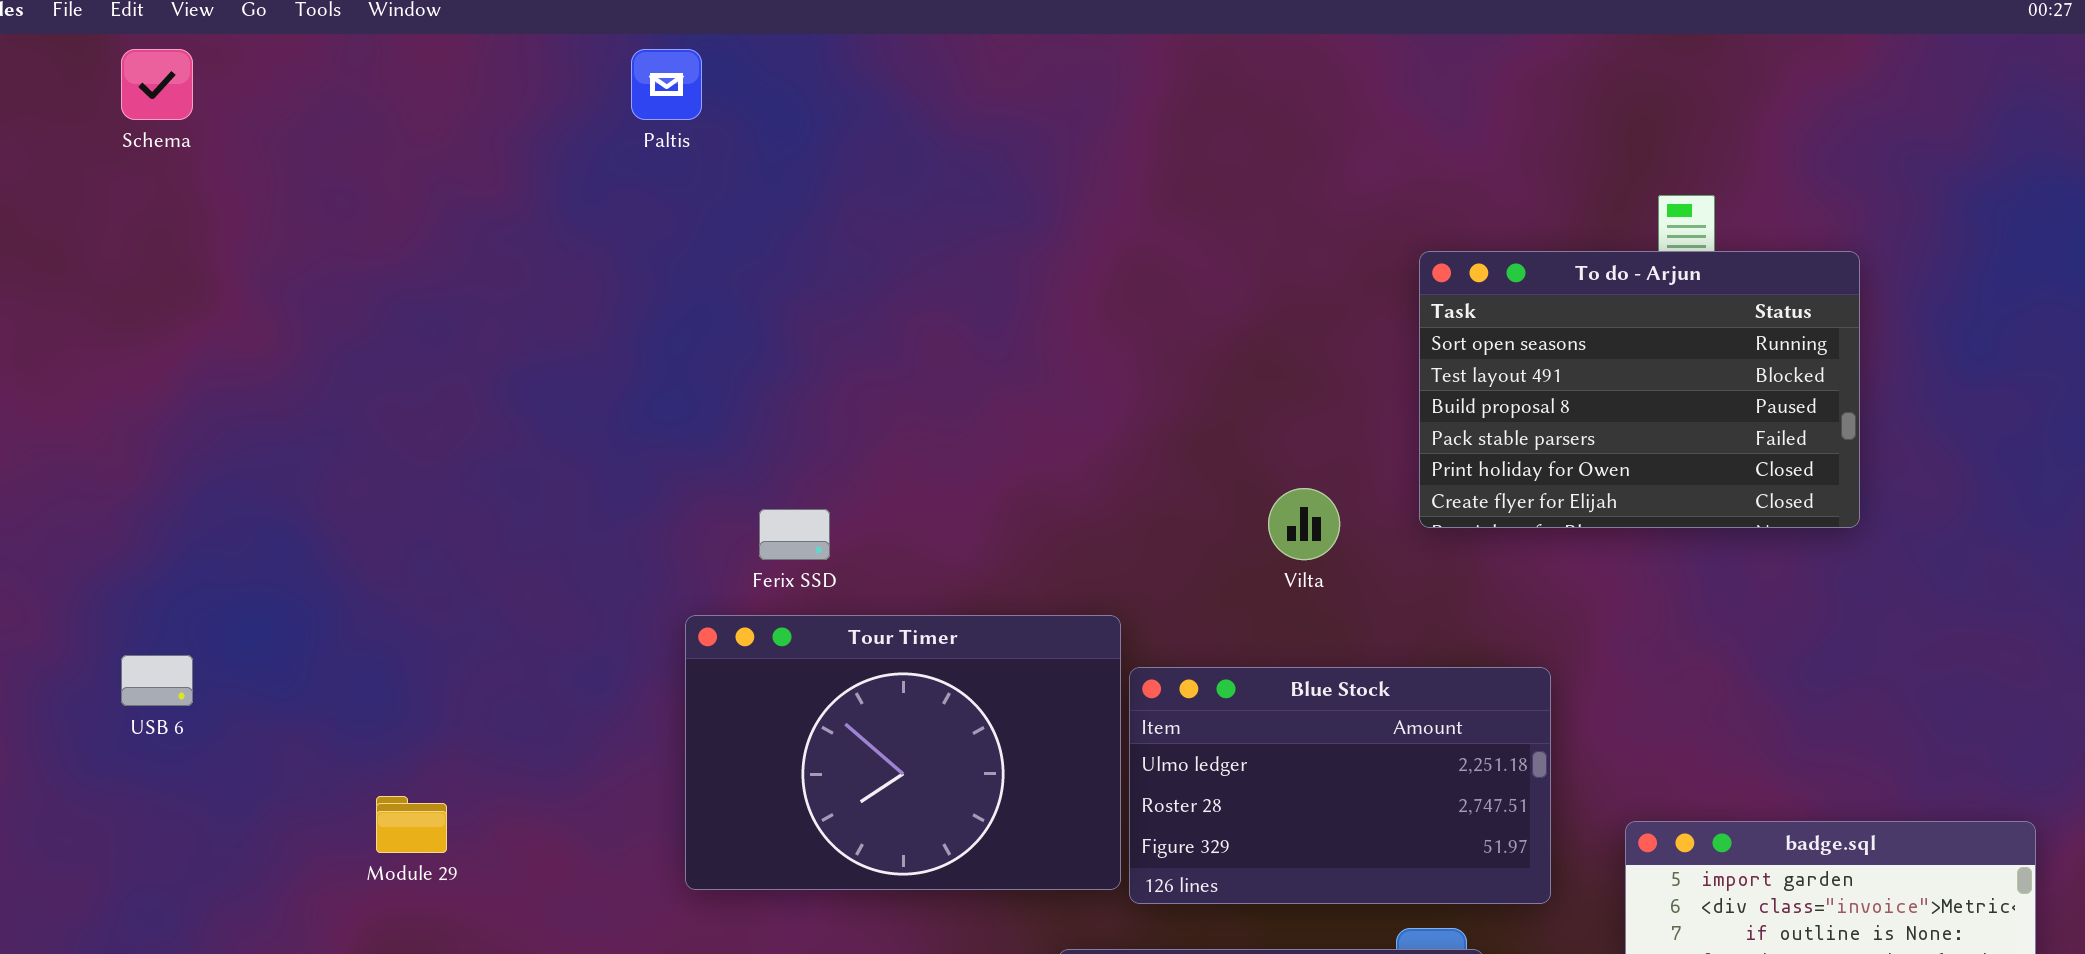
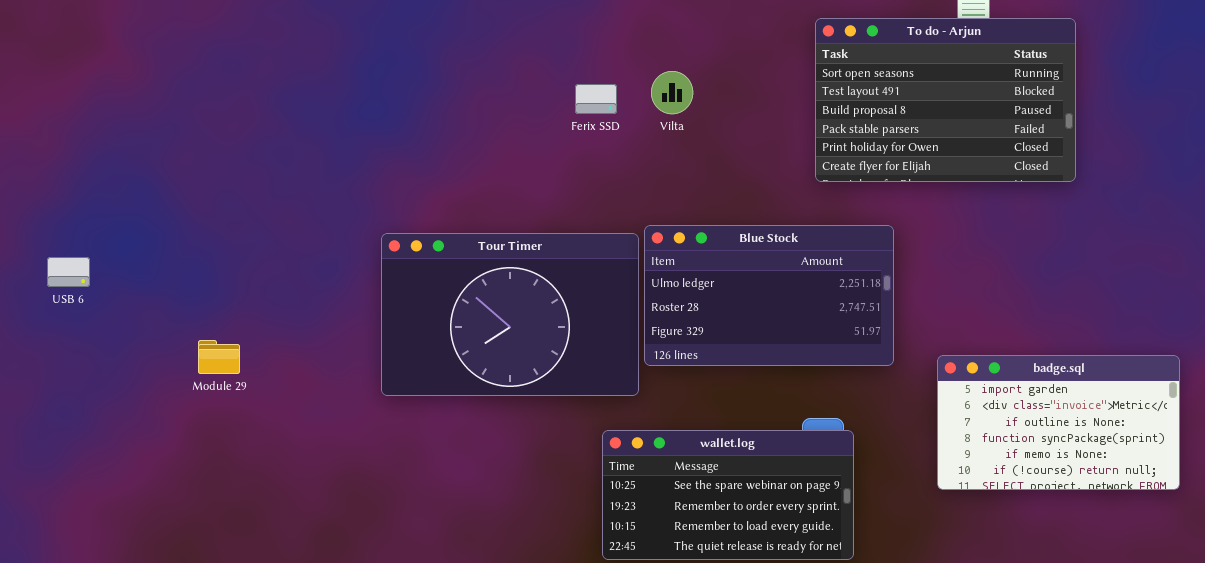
Vilta: [1268,488,1340,560] -> [651,71,693,114], moved
Ferix SSD: [759,509,830,560] -> [575,84,617,114], moved
Blue Stock: [1129,667,1551,904] -> [644,225,894,366], moved

